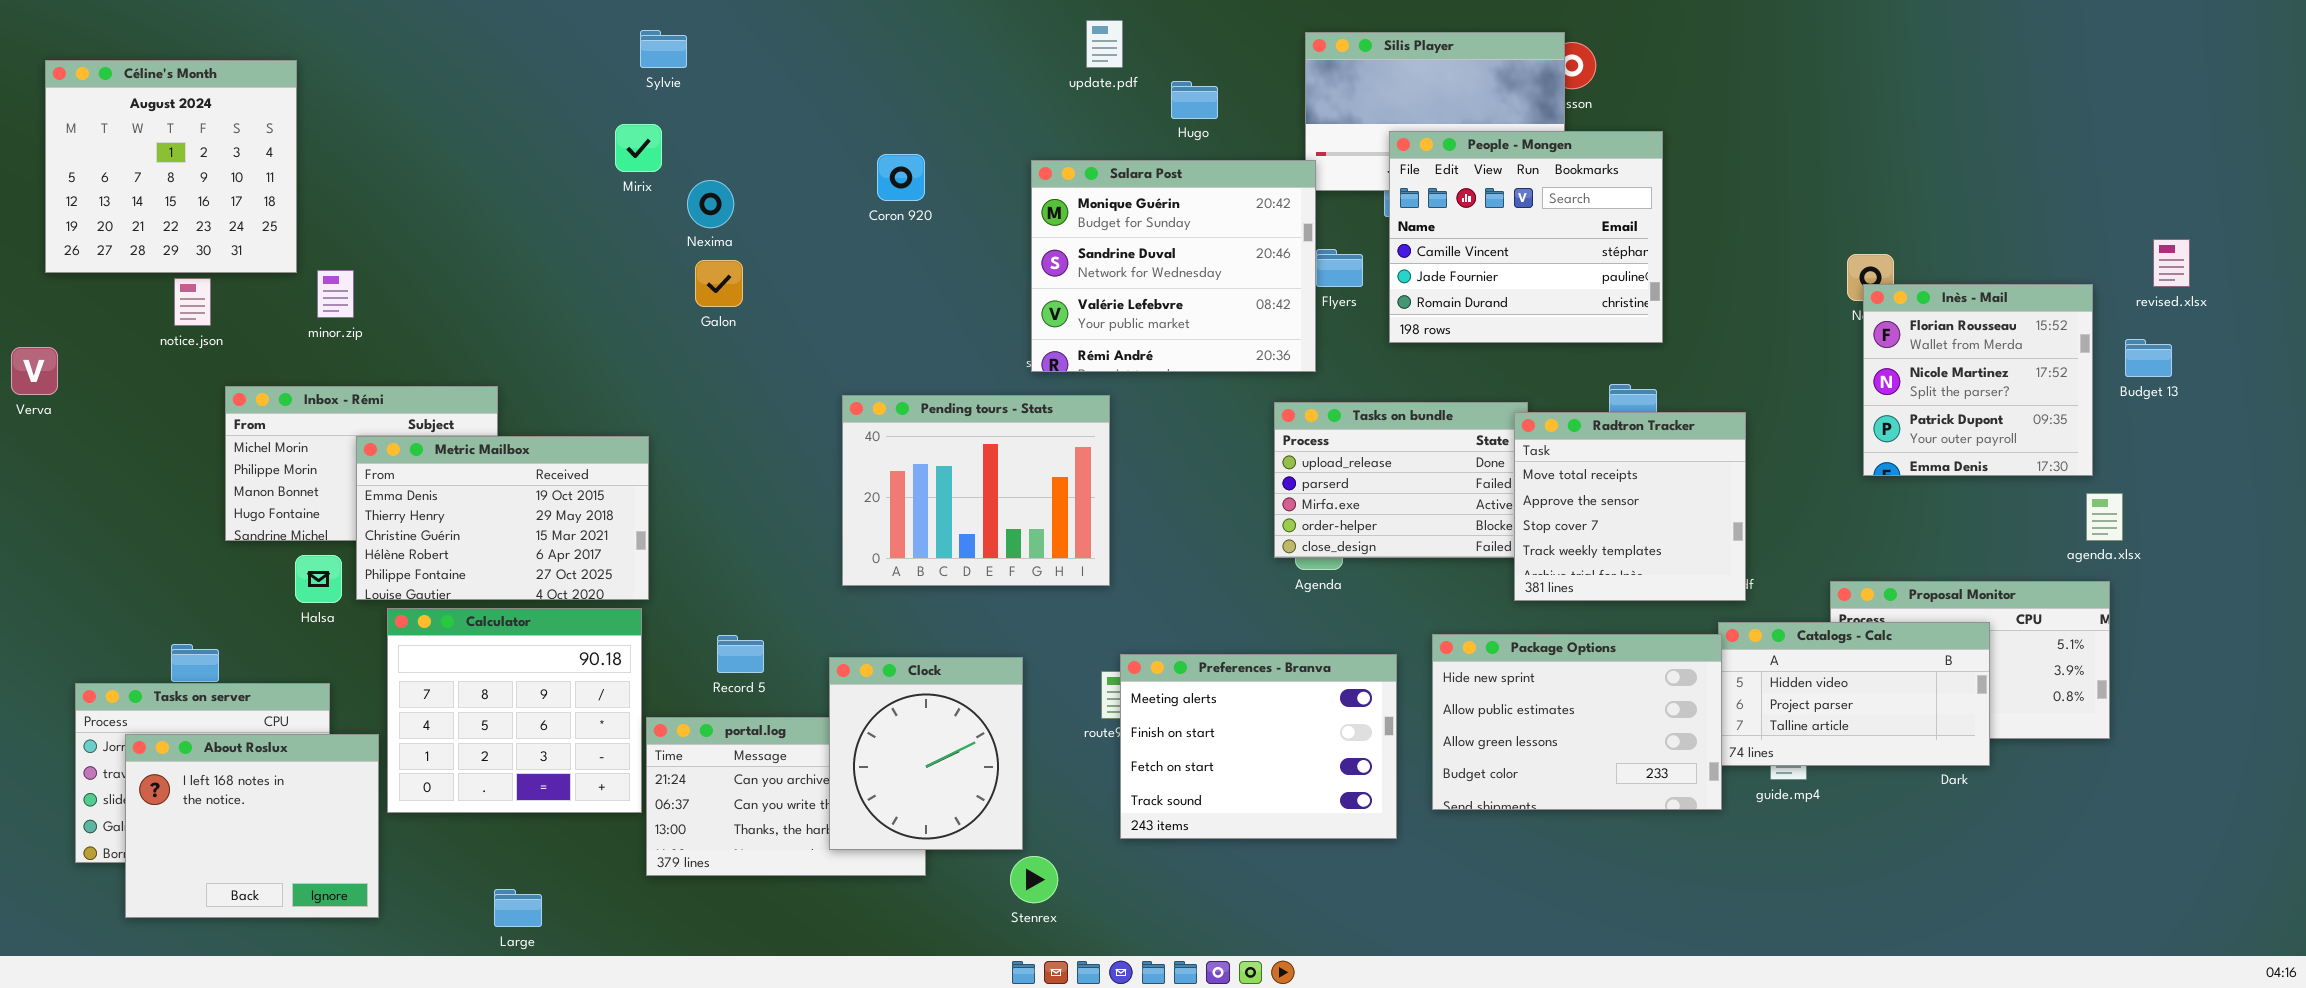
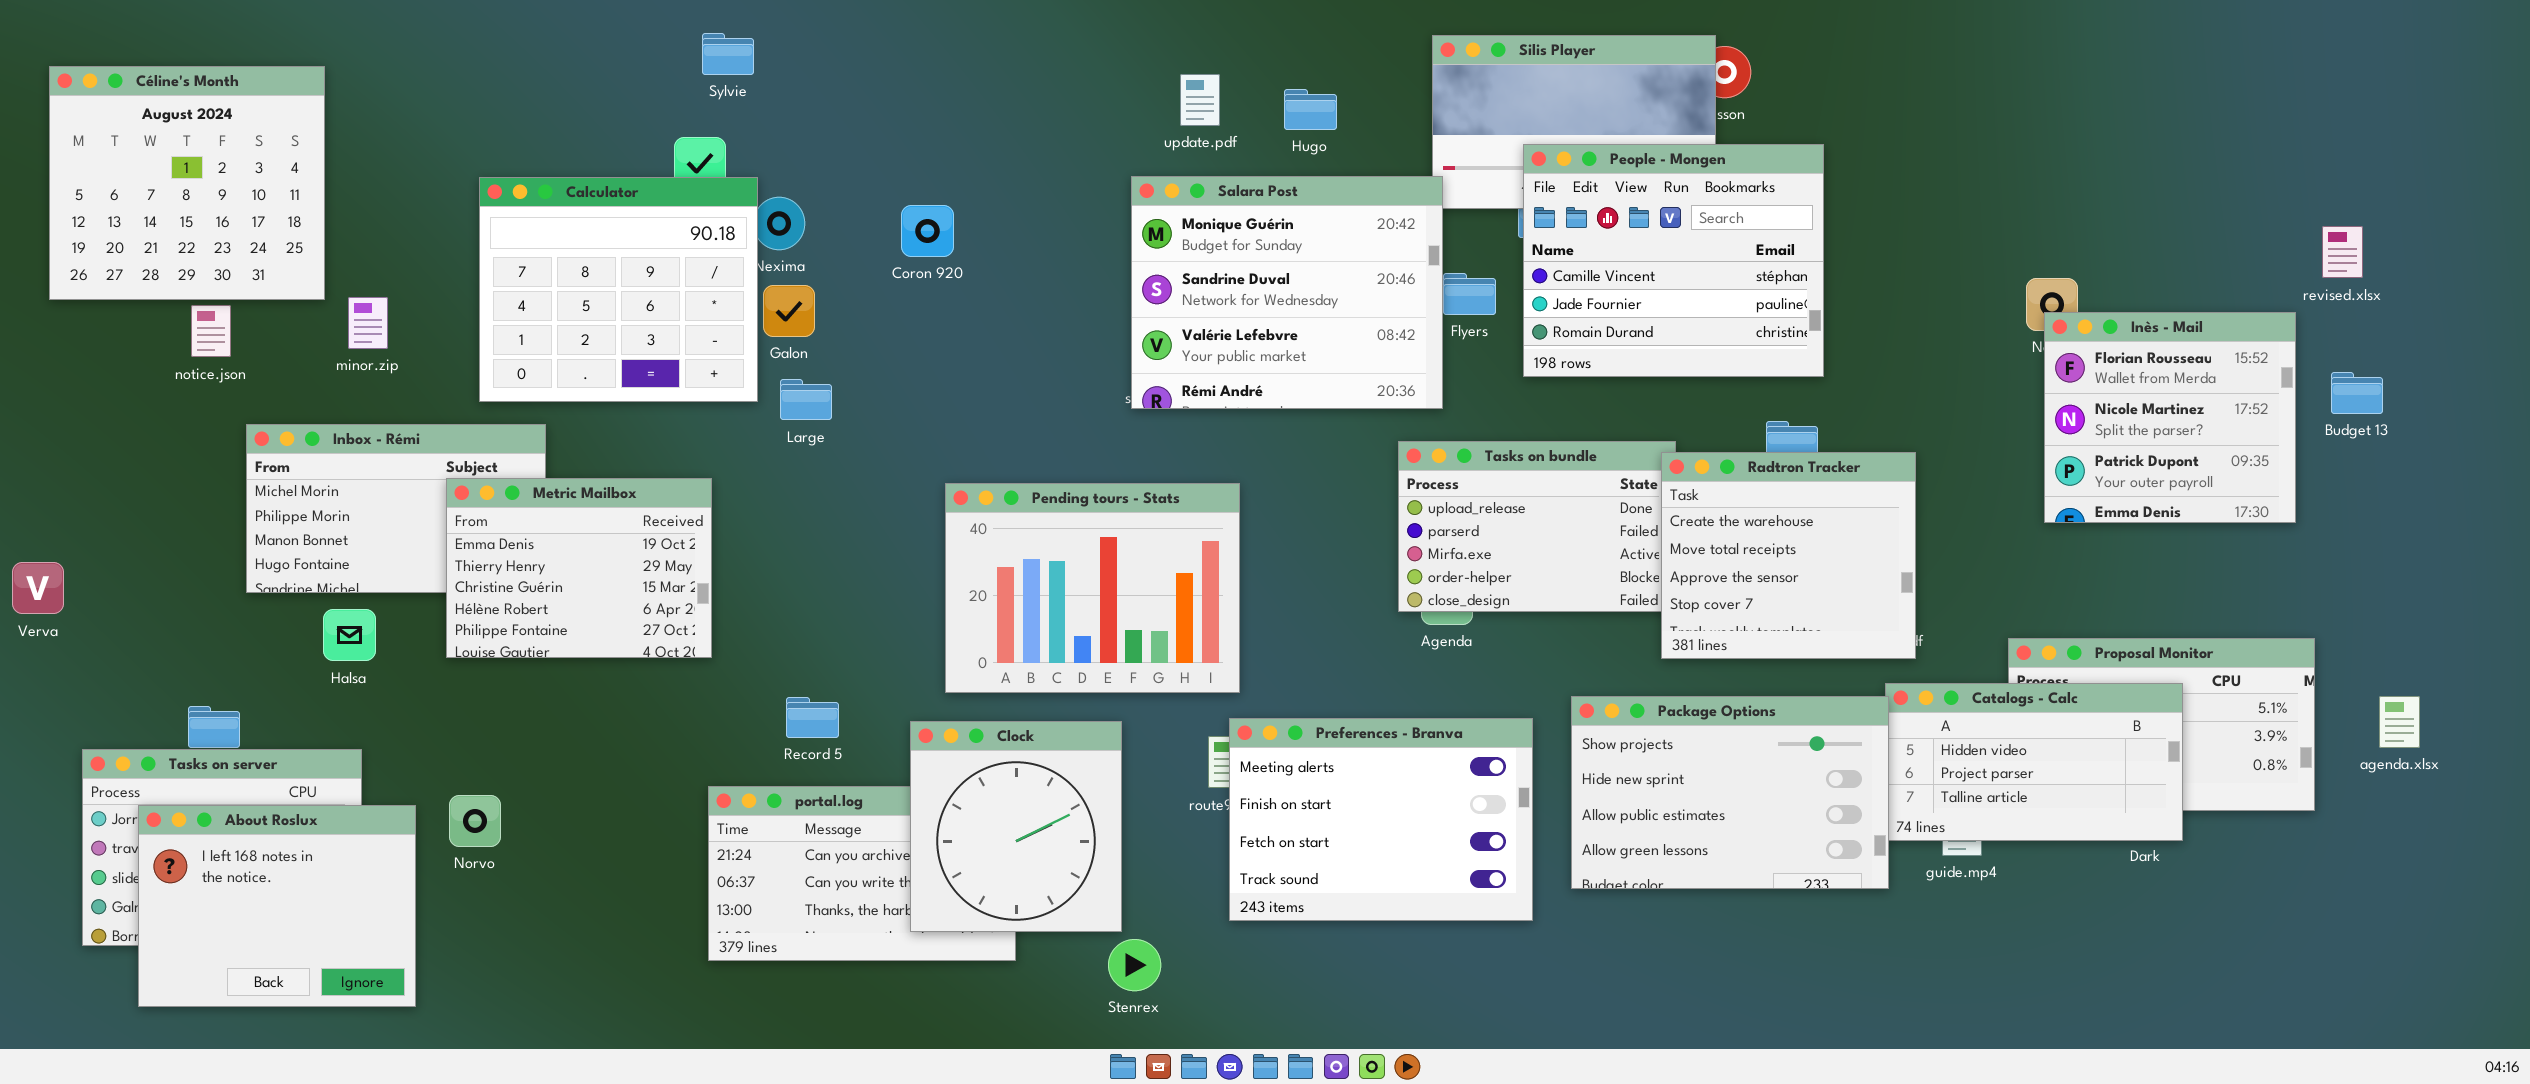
update.pdf: [1086,20,1123,68] -> [1180,74,1220,126], moved
Coron 920: [877,154,925,201] -> [901,205,954,257], moved
revised.xlsx: [2153,239,2190,287] -> [2322,226,2363,278], moved
Verva: [11,347,58,395] -> [12,562,64,614], moved
Pending tours - Stats: [842,395,1110,586] -> [945,483,1240,693], moved
Radtron Tracker: [1514,412,1746,601] -> [1661,452,1916,659], scrolled up 1 row
Metric Mailbox: [356,436,649,600] -> [446,478,712,658], resized
agenda.xlsx: [2086,493,2123,541] -> [2379,696,2420,748], moved
Calculator: [387,608,642,813] -> [479,177,758,402], moved
Package Options: [1432,634,1722,810] -> [1571,696,1889,889], scrolled up 1 row
Large: [494,889,542,927] -> [780,379,832,420], moved

